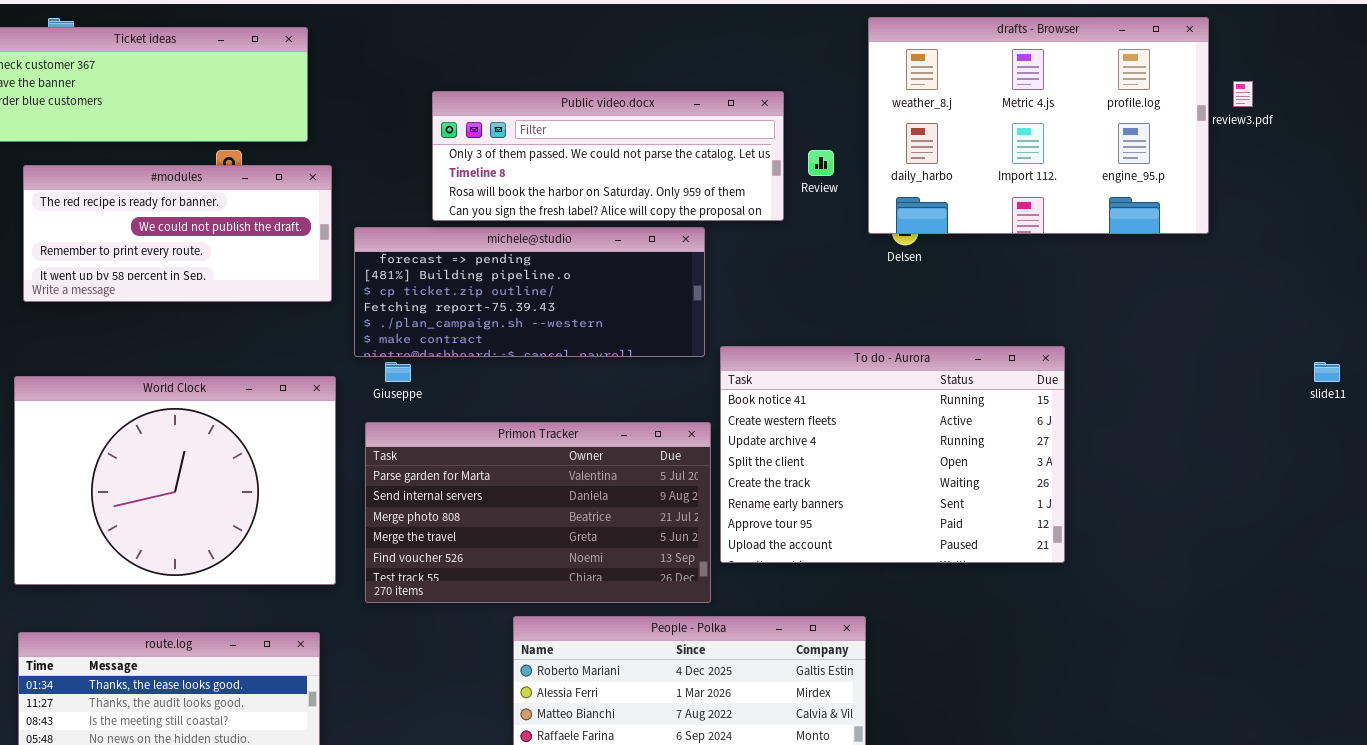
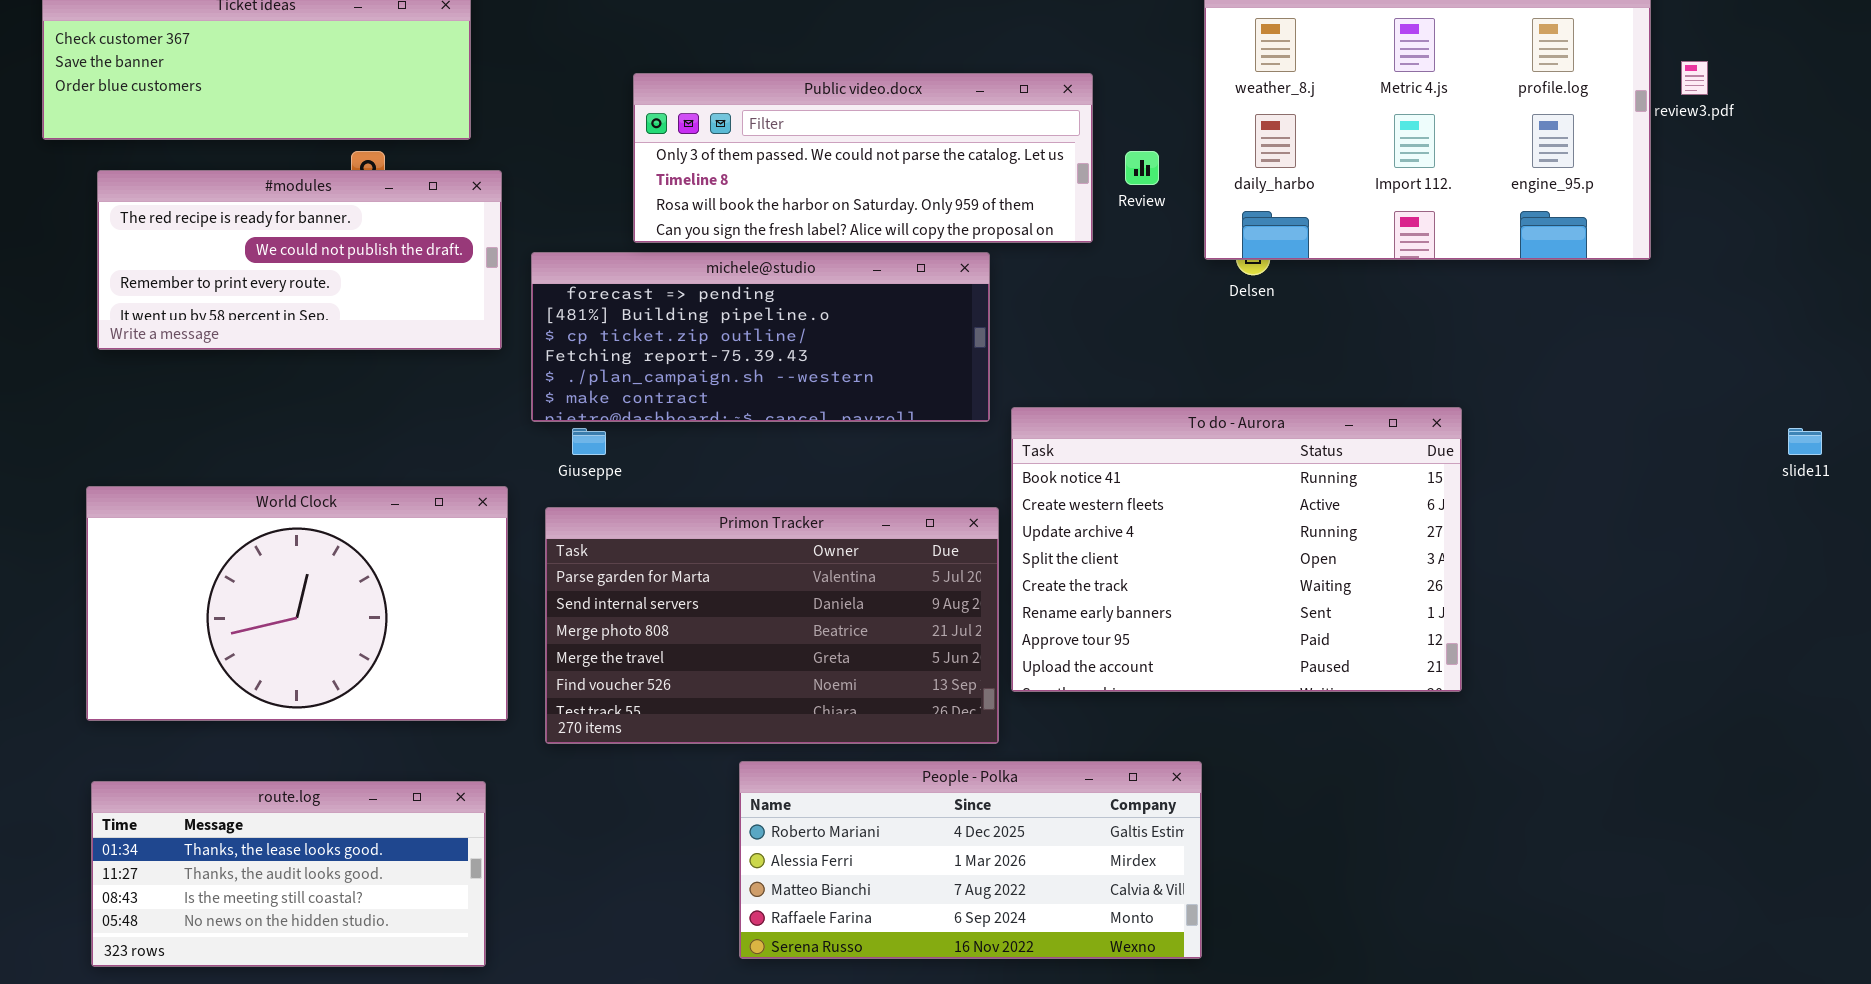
World Clock: [14,376,336,585] -> [86,486,508,721], resized

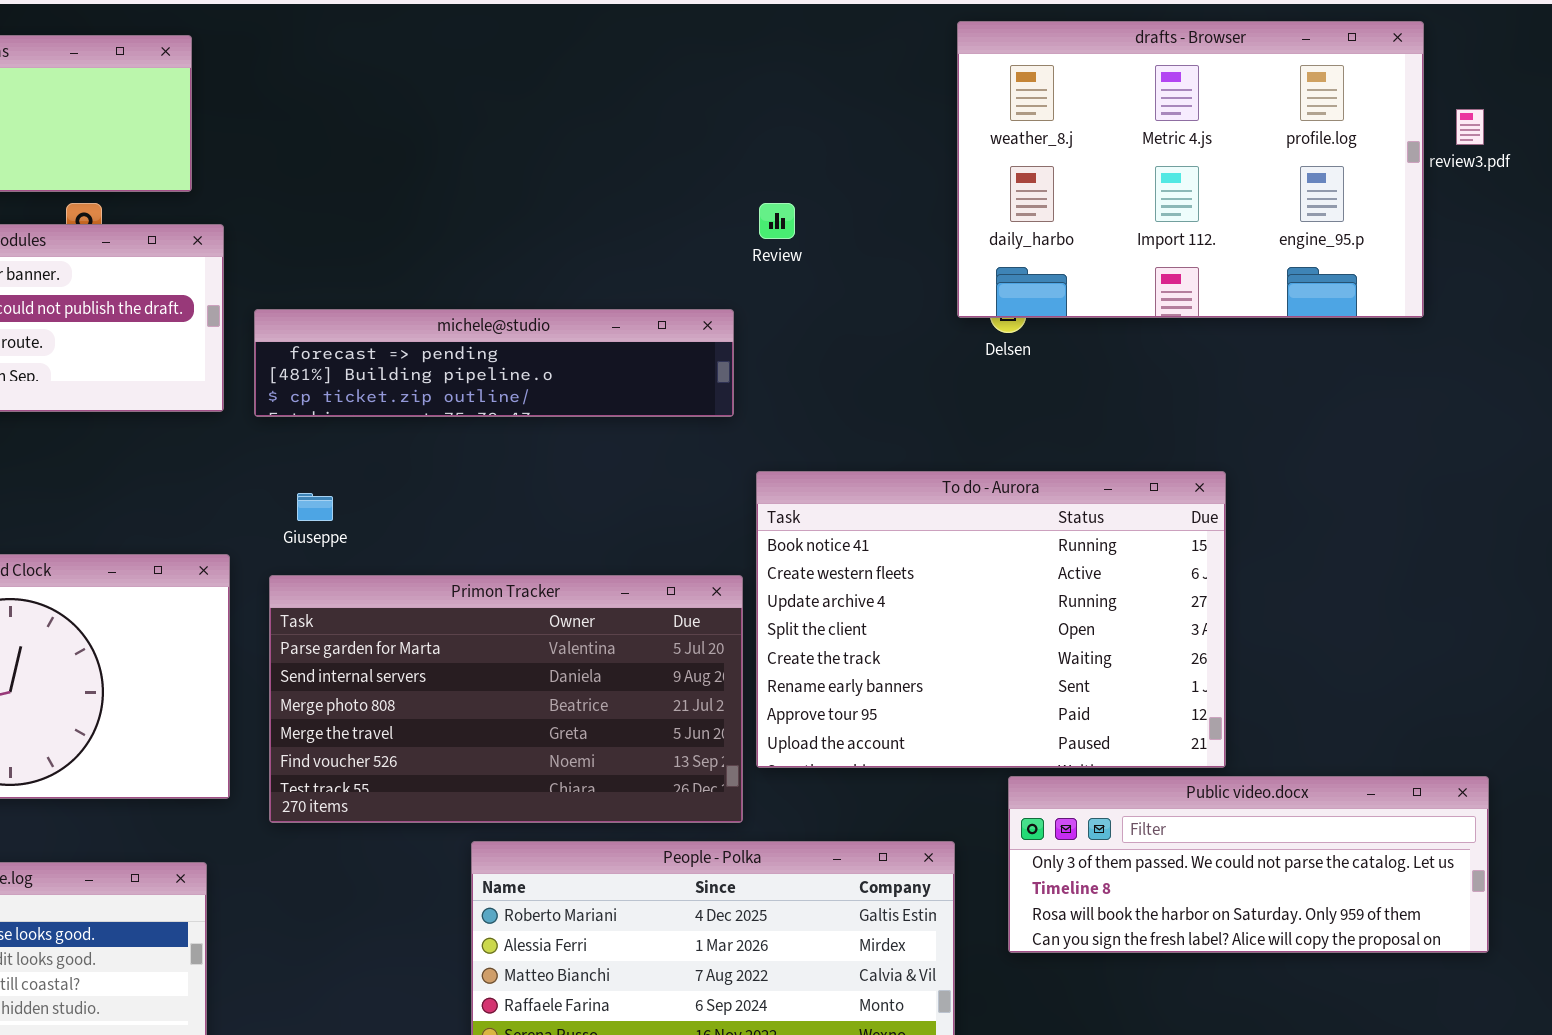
Public video.docx: [633,73,1093,243] -> [1008,776,1489,953], moved
Review: [1125,151,1159,185] -> [759,203,795,239], moved
michele@studio: [531,252,990,422] -> [254,309,734,417], resized

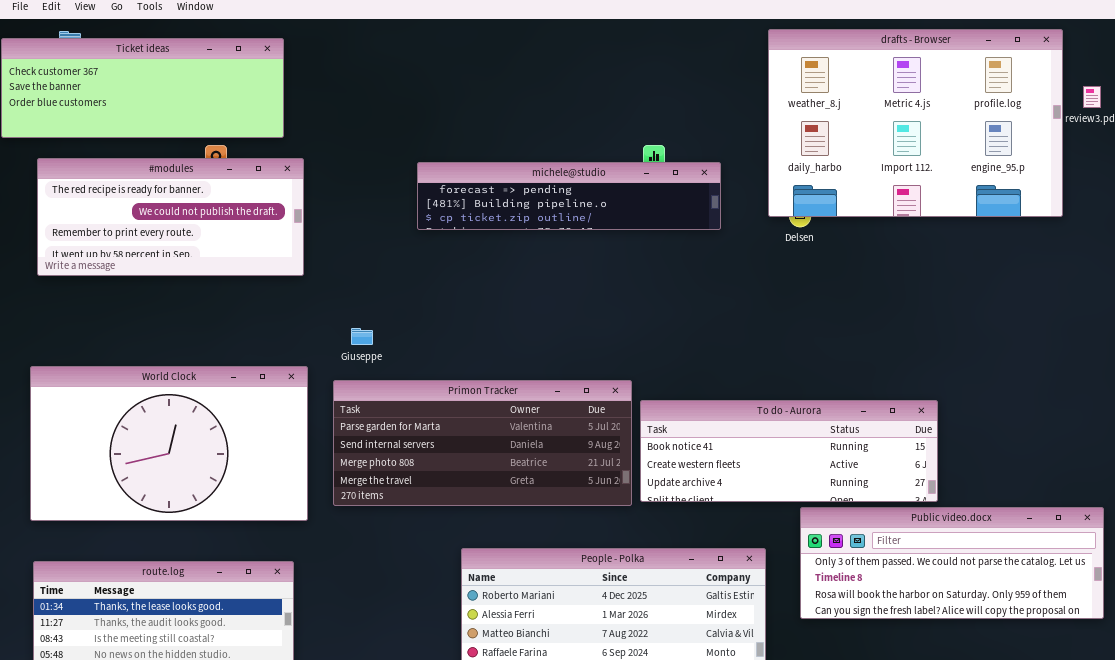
michele@studio: [254,309,734,417] -> [417,162,721,230], moved
To do - Aurora: [756,471,1226,768] -> [640,400,938,502], resized
Primon Tracker: [269,575,743,823] -> [333,380,632,506], resized

